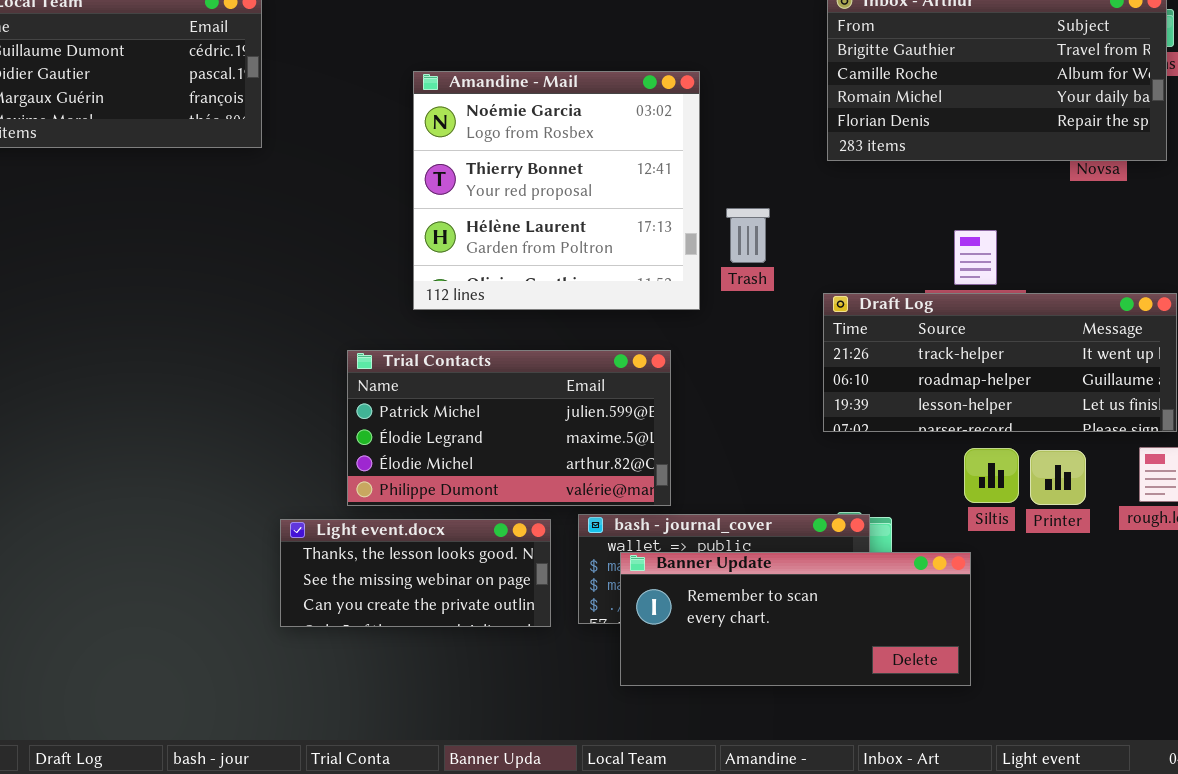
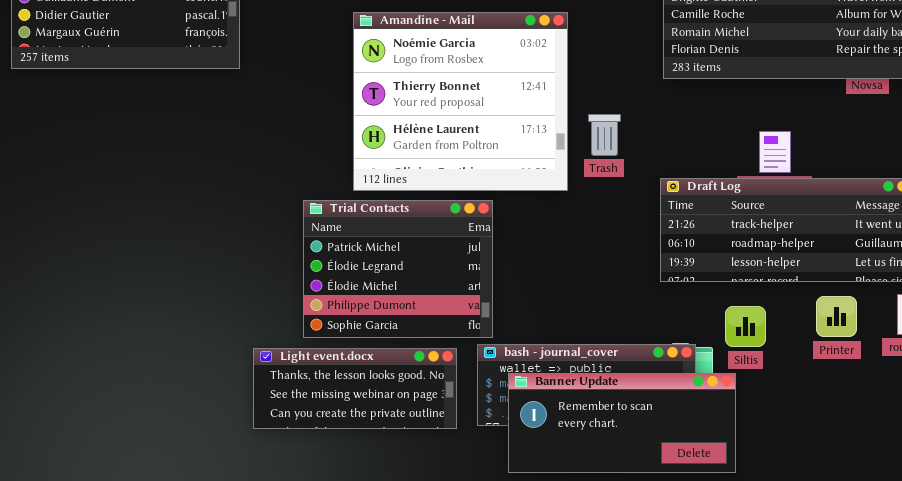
Trial Contacts: [347,350,671,506] -> [303,200,493,338], resized
Siltis: [964,448,1019,503] -> [725,306,766,347], moved
Banner Update: [620,552,971,686] -> [508,373,736,473], resized

